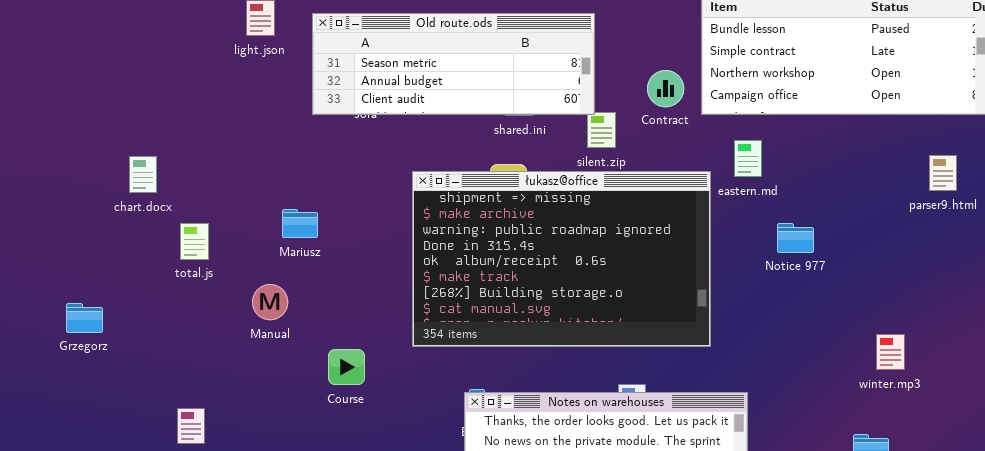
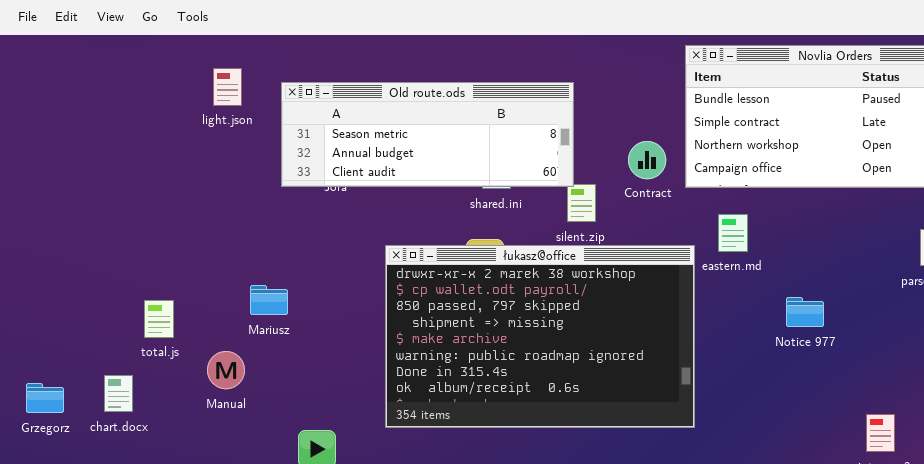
chart.docx: [129,156,157,193] -> [104,375,133,412], moved
łukasz@office: [412,171,711,347] -> [385,245,695,428], scrolled up 3 rows
Notice 977: [777,223,814,253] -> [786,297,824,327], moved
Manual: [252,284,288,320] -> [207,351,245,389], moved

